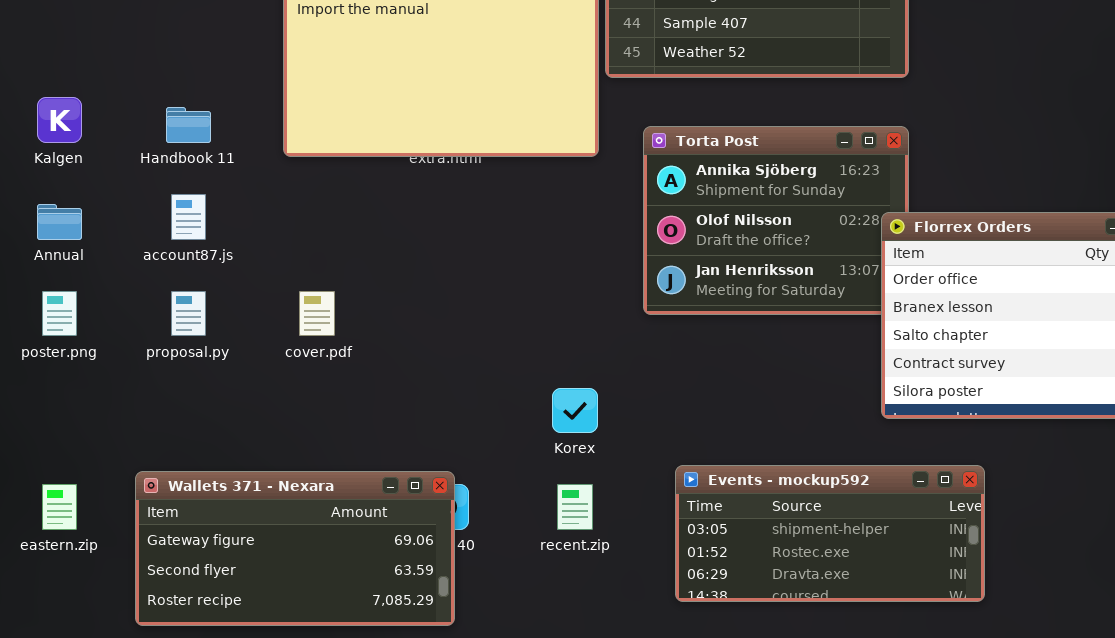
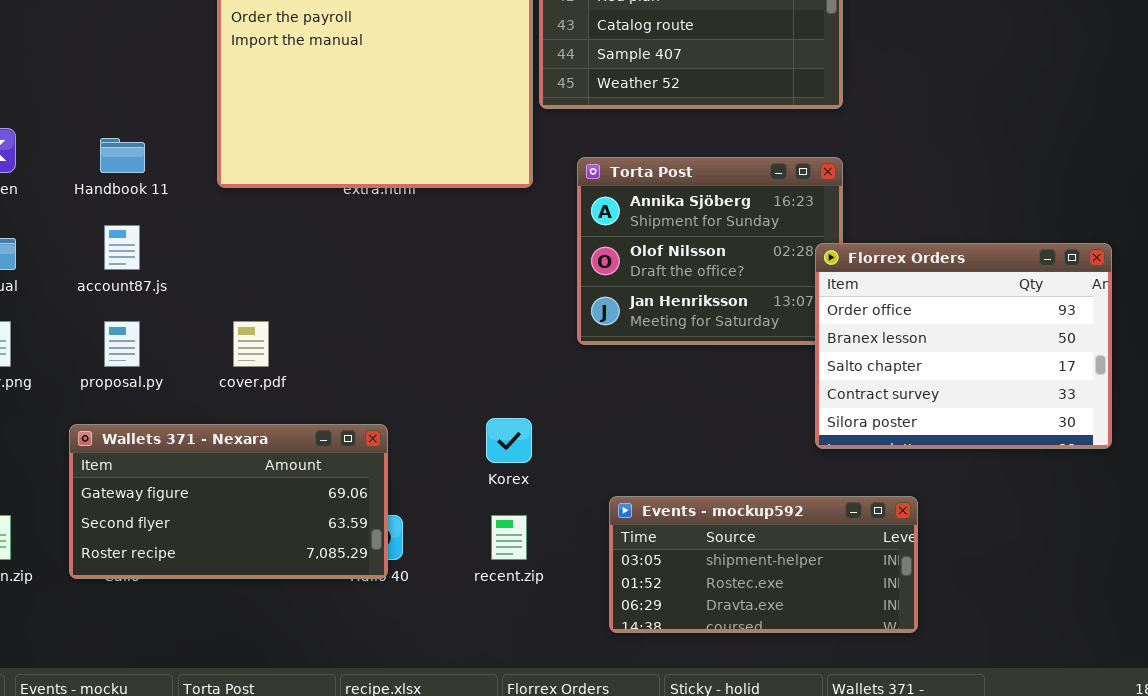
Wallets 371 - Nexara: [135,471,455,626] -> [69,424,388,579], moved

